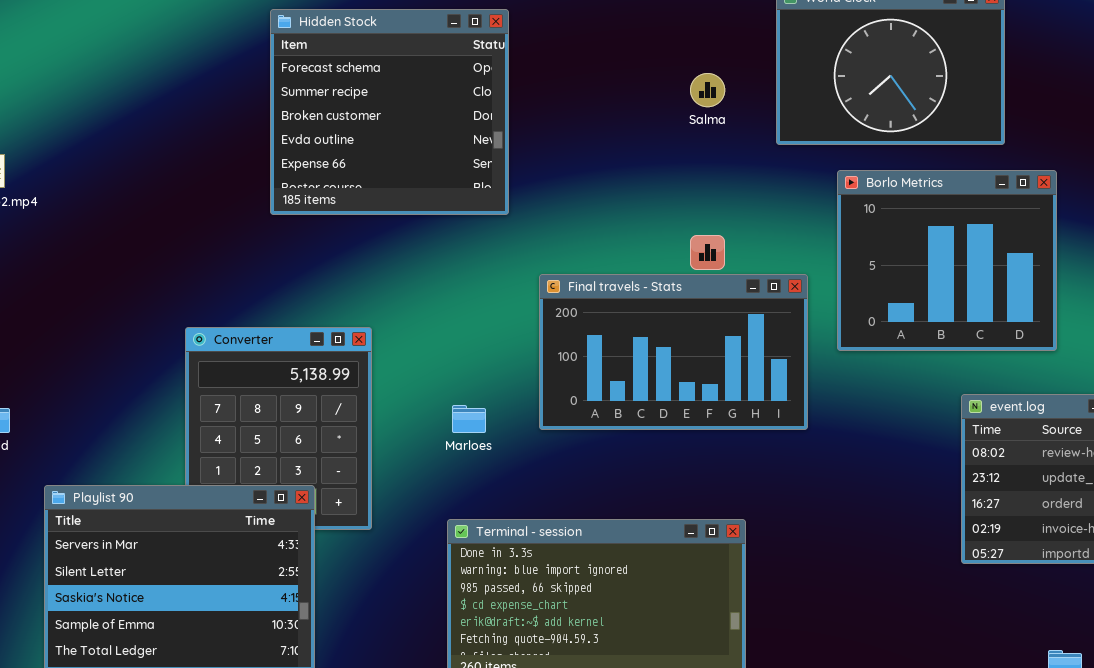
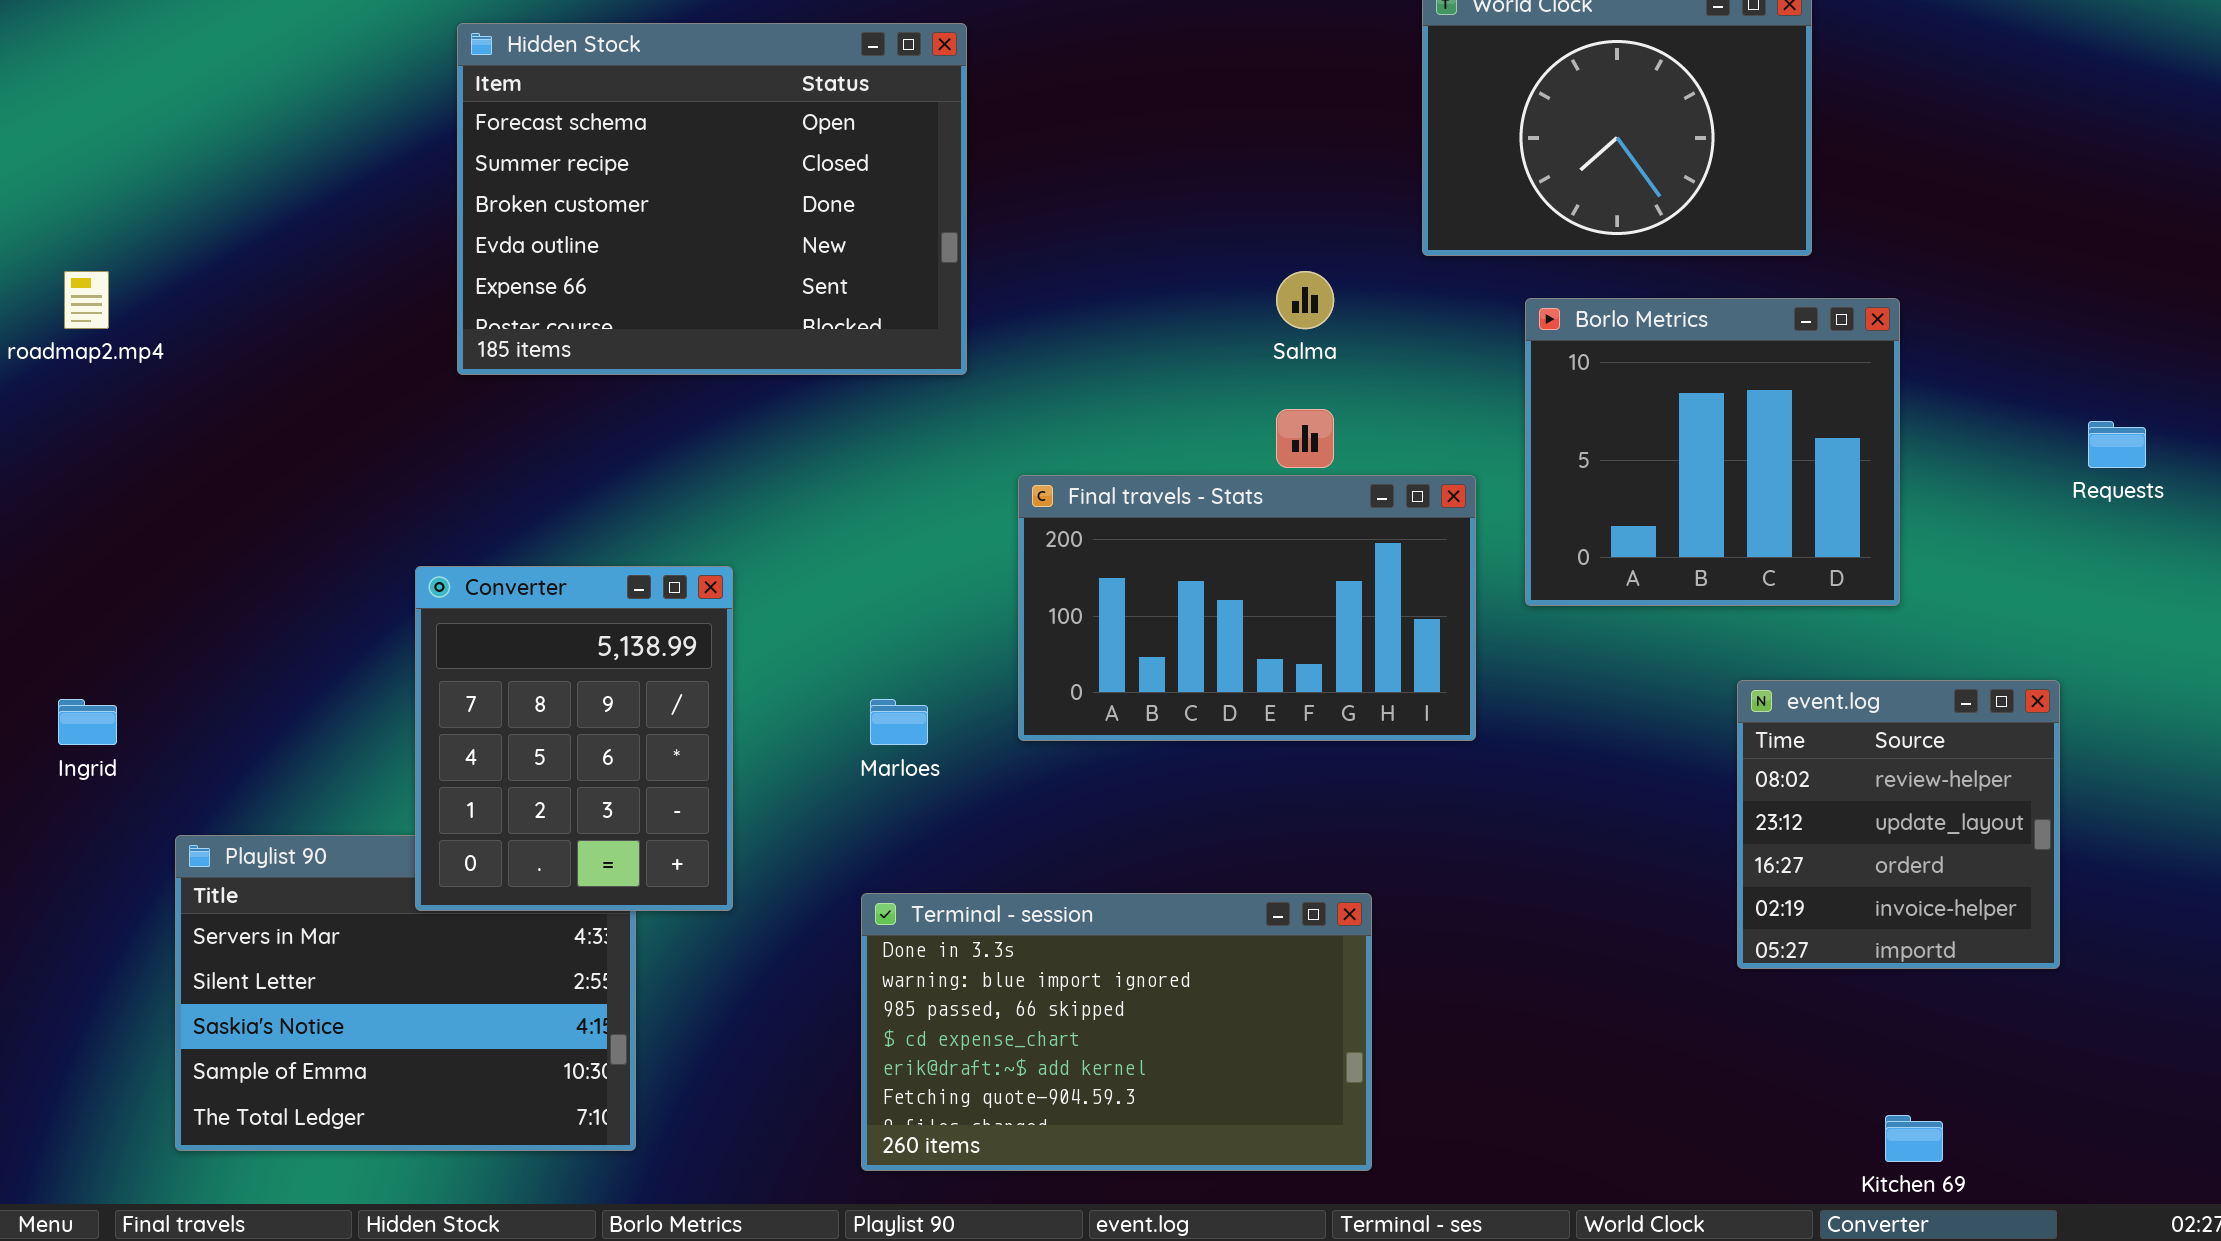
Hidden Stock: [270,9,509,215] -> [457,23,967,375], resized
Salma: [690,73,725,107] -> [1276,271,1334,329], moved
Converter: [185,327,372,530] -> [415,566,733,911], raised

